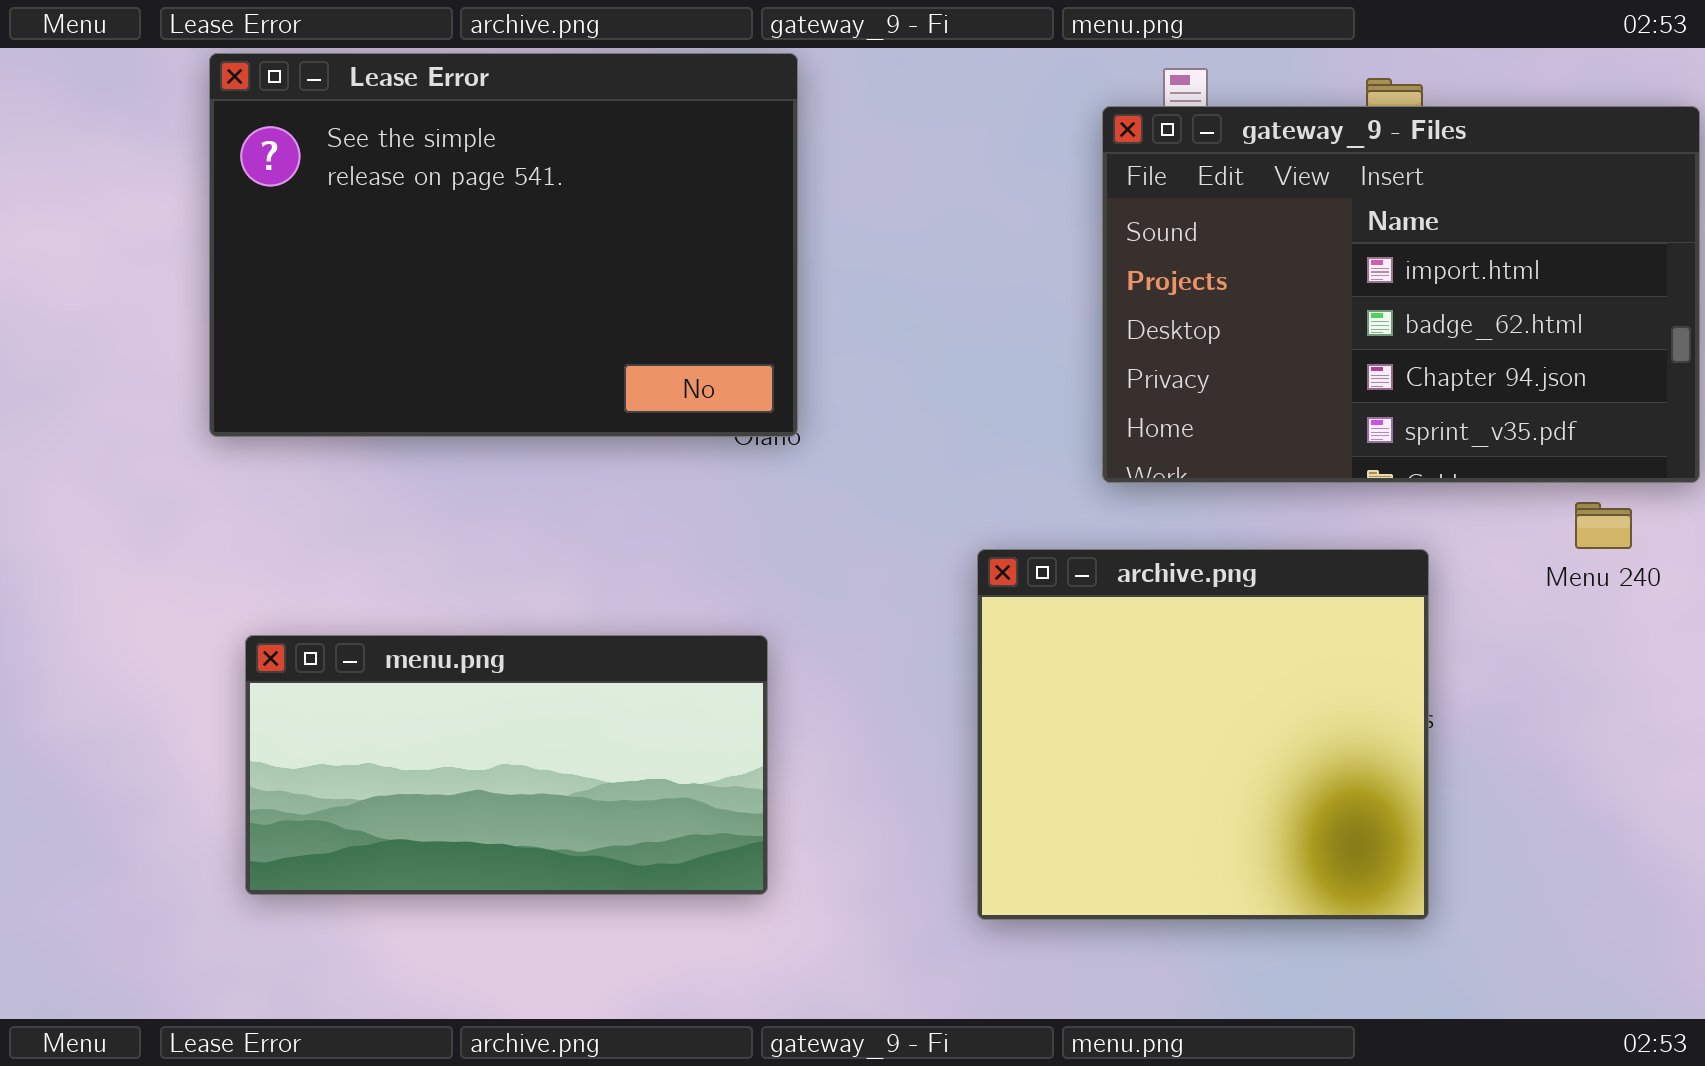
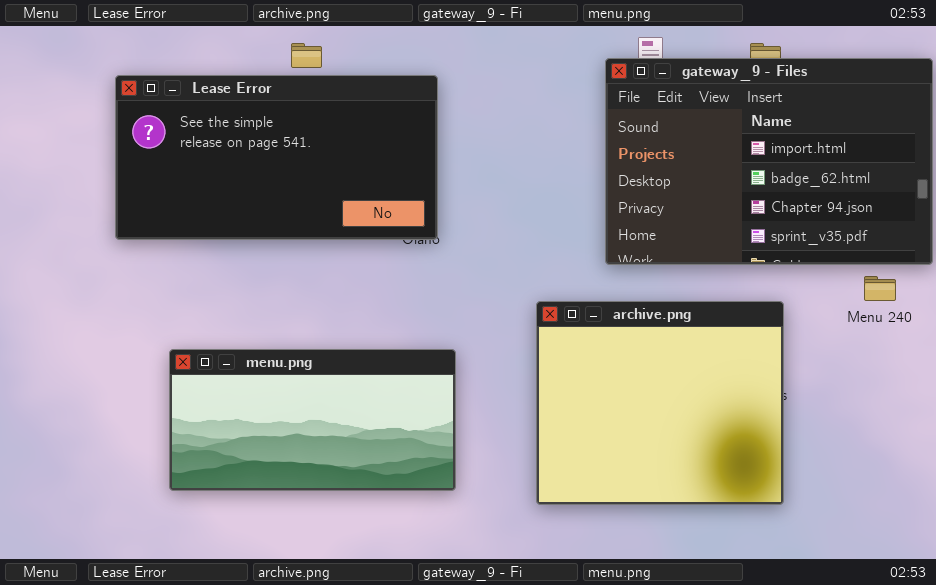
Lease Error: [209,53,798,437] -> [115,75,438,240], resized
menu.png: [245,635,768,895] -> [169,349,456,491], moved

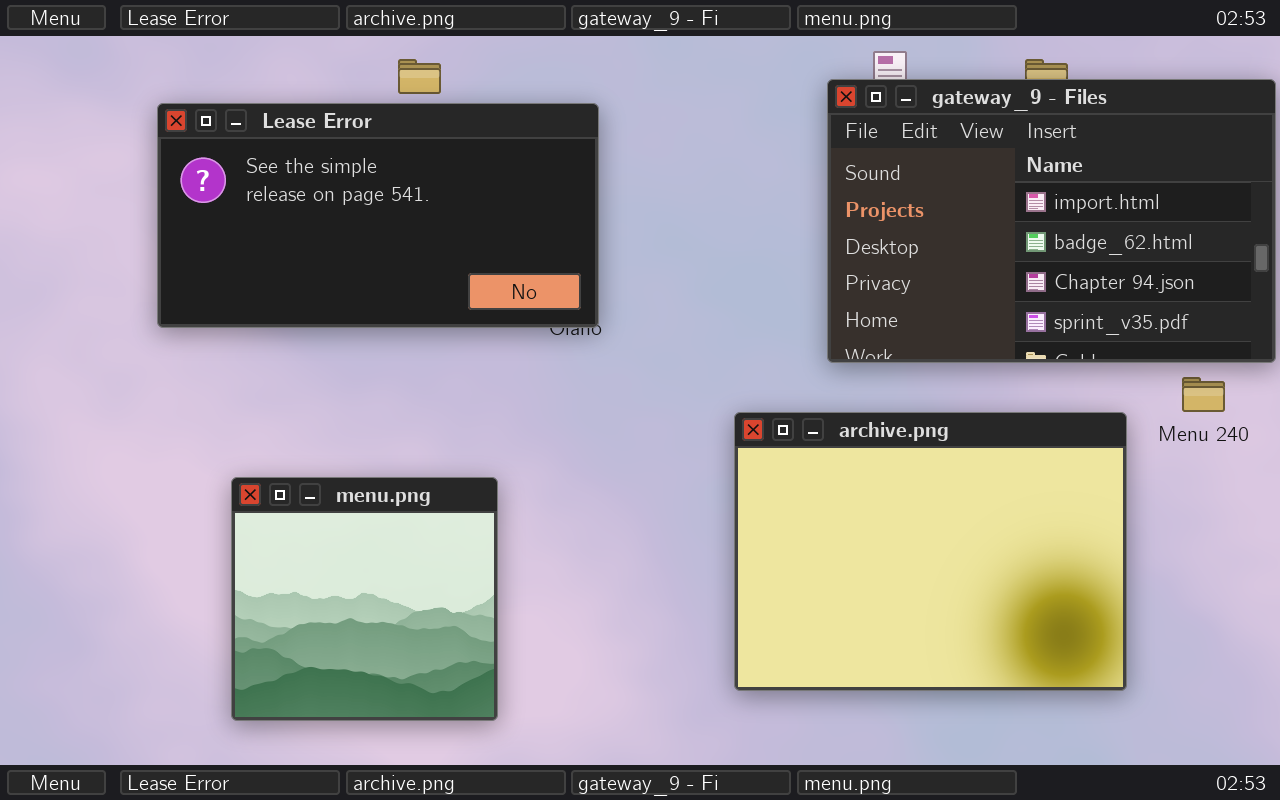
archive.png: [536,301,784,505] -> [734,412,1127,691], resized
menu.png: [169,349,456,491] -> [231,477,498,721], resized

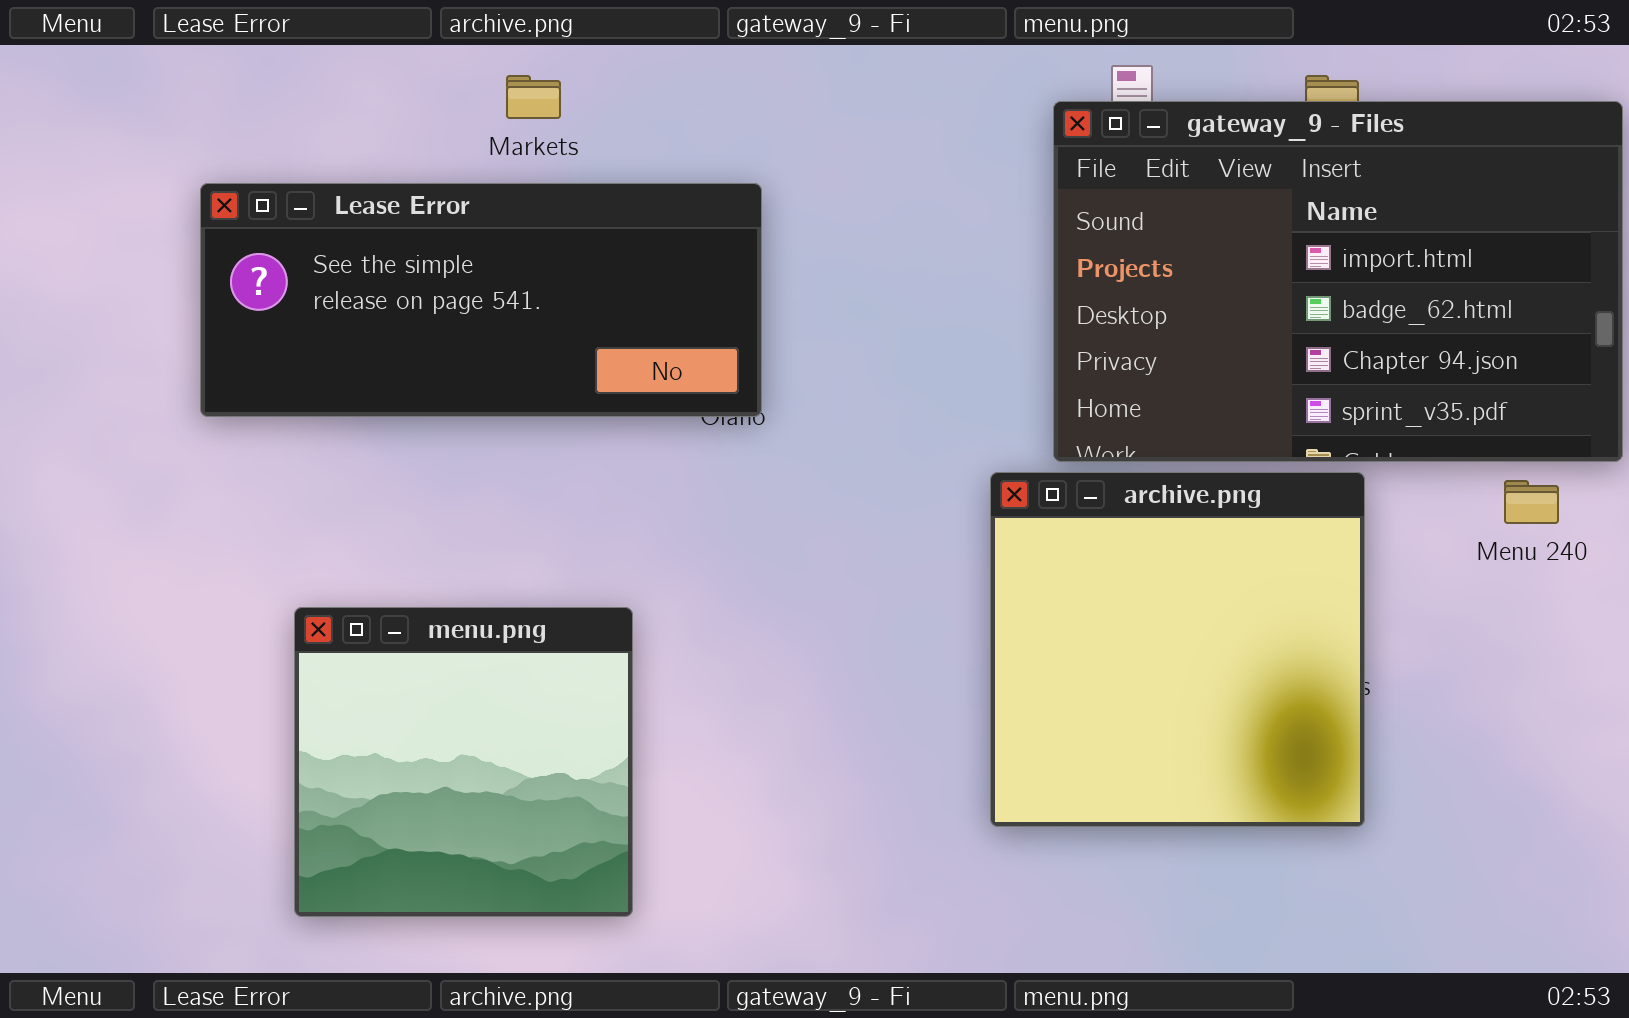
Lease Error: [157,103,599,328] -> [200,183,762,417], resized
archive.png: [734,412,1127,691] -> [990,472,1365,827], moved, resized

